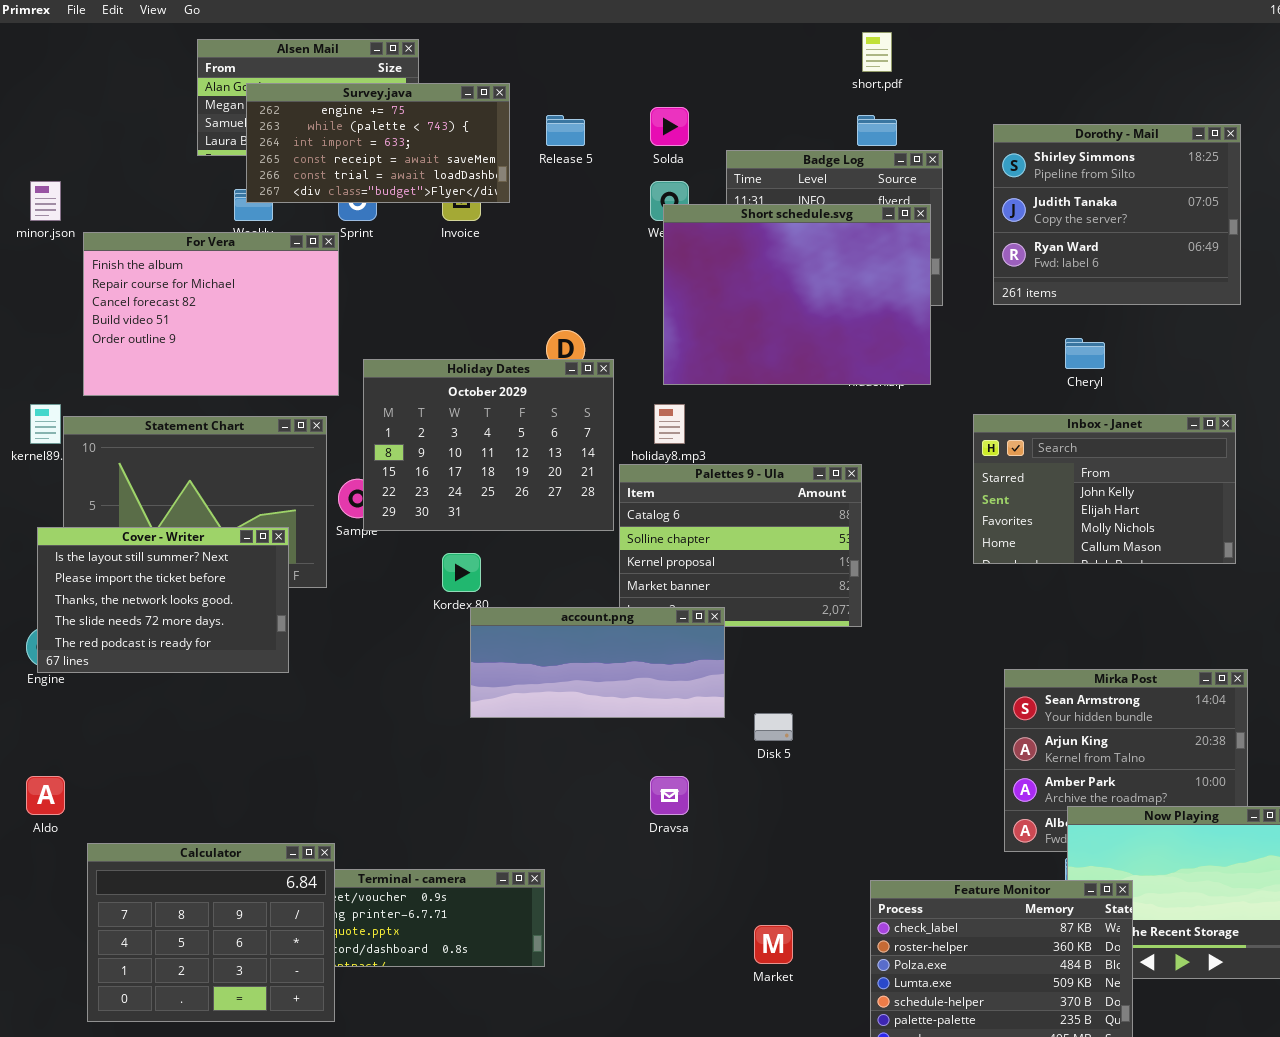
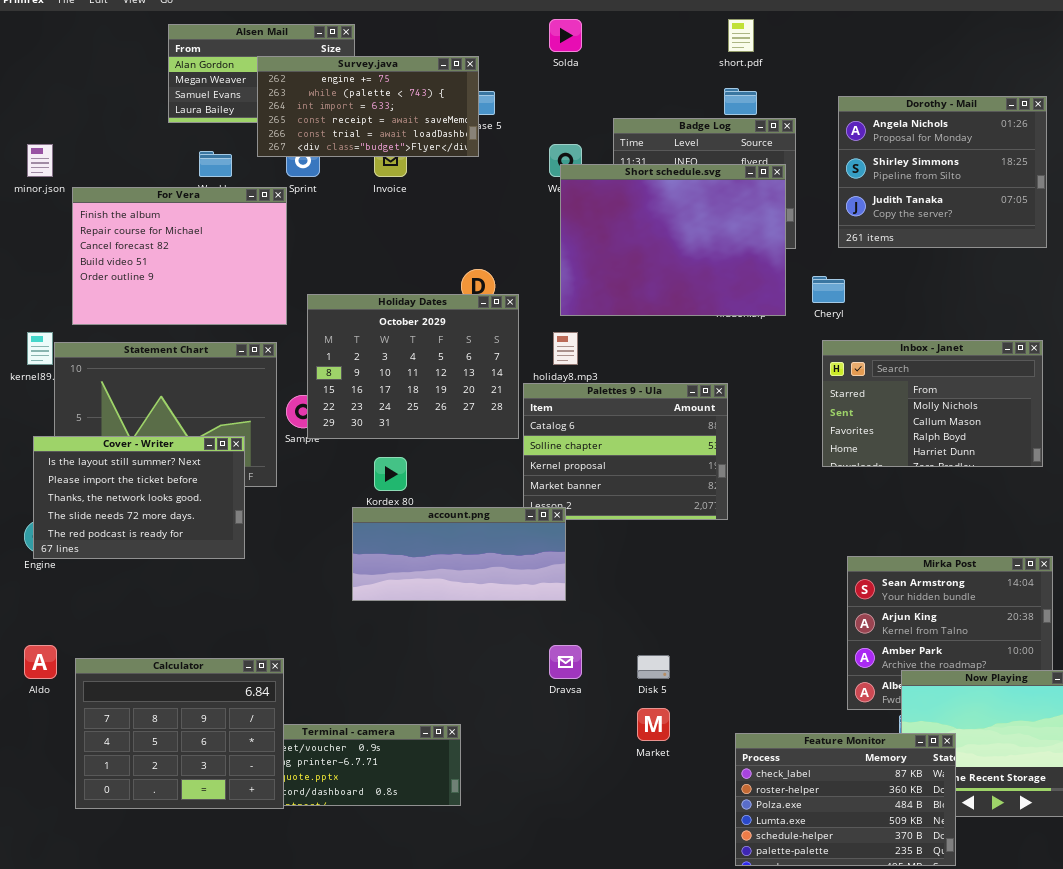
Survey.java: [246,83,510,203] -> [257,56,479,157], moved
Solda: [650,107,689,146] -> [549,19,582,52], moved
Dorothy - Mail: [993,124,1241,305] -> [838,96,1047,248], scrolled up 1 row
Cheryl: [1065,338,1105,369] -> [812,276,845,303], moved
Inbox - Janet: [973,414,1236,564] -> [822,340,1043,467], scrolled down 2 rows
account.png: [470,607,725,718] -> [352,507,566,601], moved
Disk 5: [754,713,793,741] -> [637,655,670,679], moved
Calculator: [87,843,335,1022] -> [75,658,284,809], moved
Market: [754,925,793,964] -> [637,708,670,741], moved

